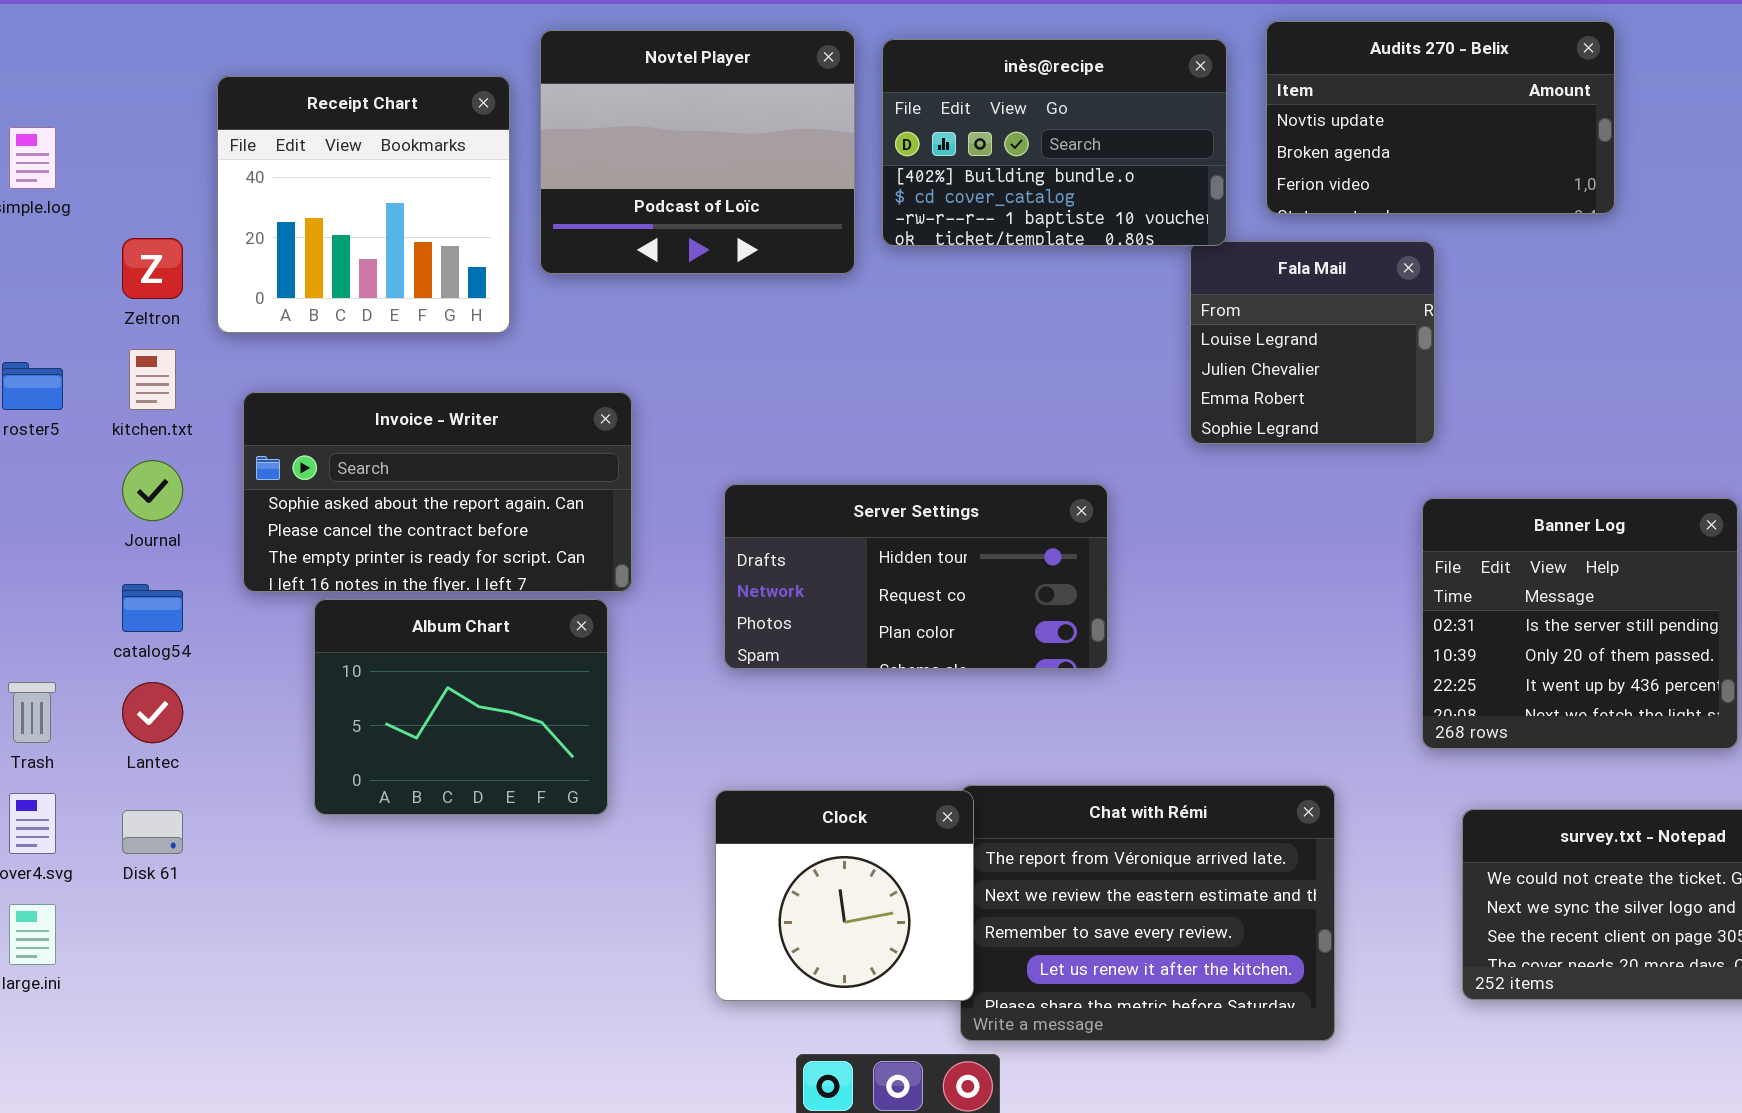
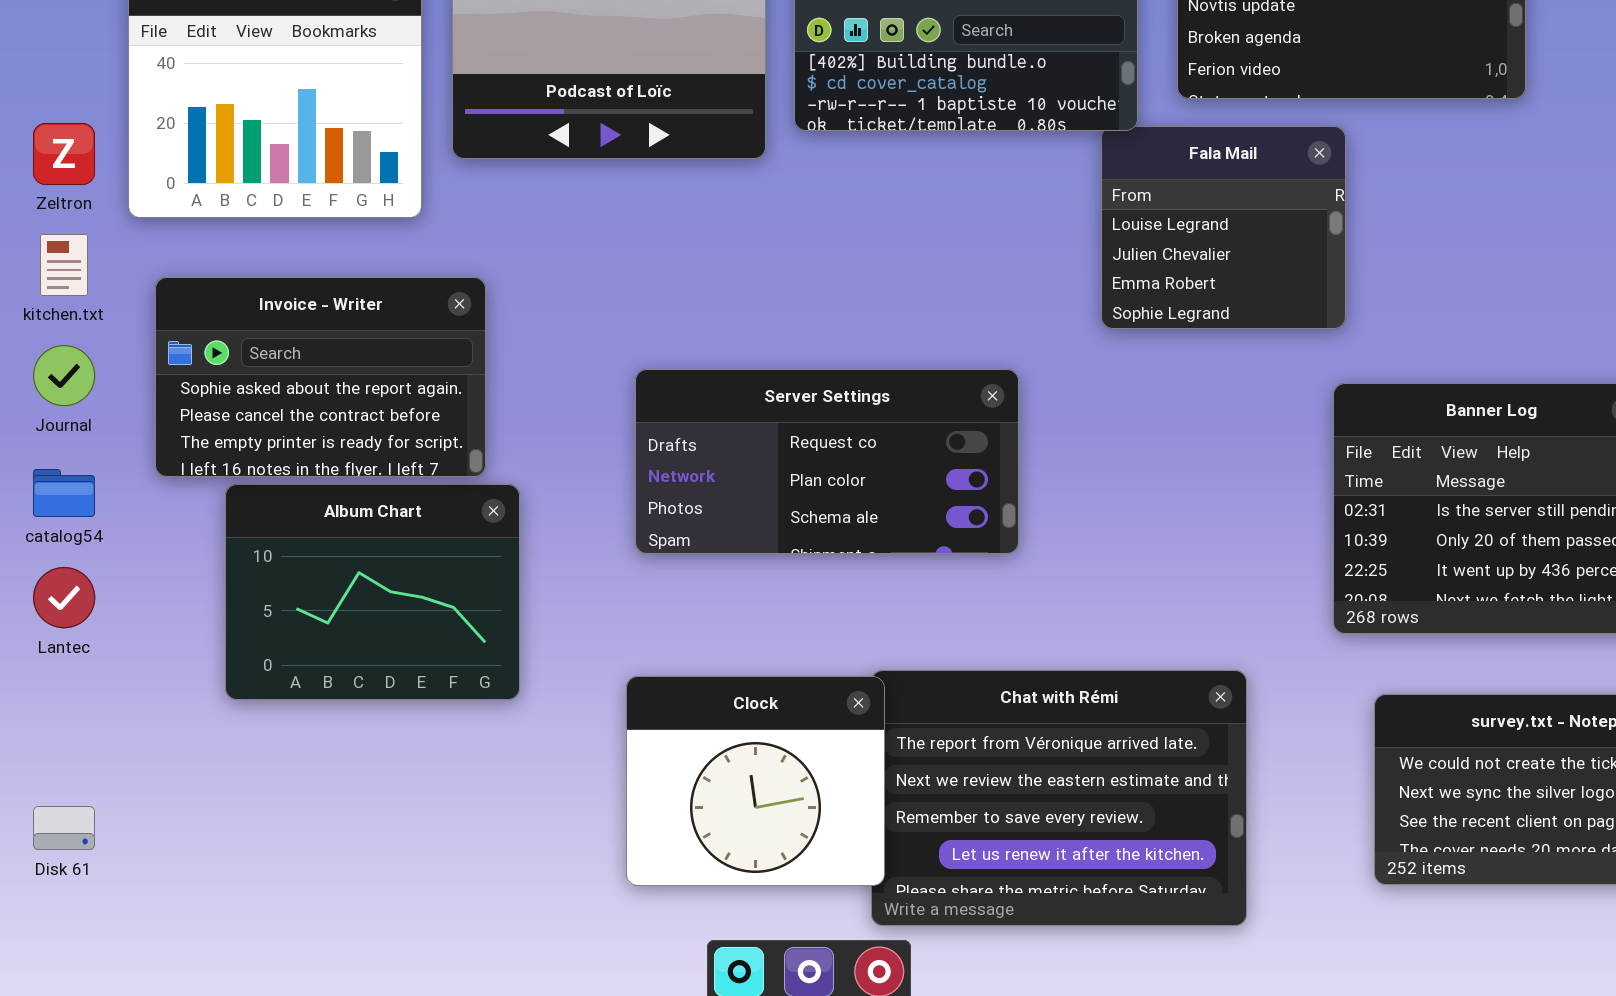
Invoice - Writer: [243,392,632,592] -> [155,277,486,477], resized
Server Settings: [724,484,1108,669] -> [635,369,1019,554], scrolled down 1 row
Disk 61: [122,810,183,854] -> [33,806,95,850], moved

